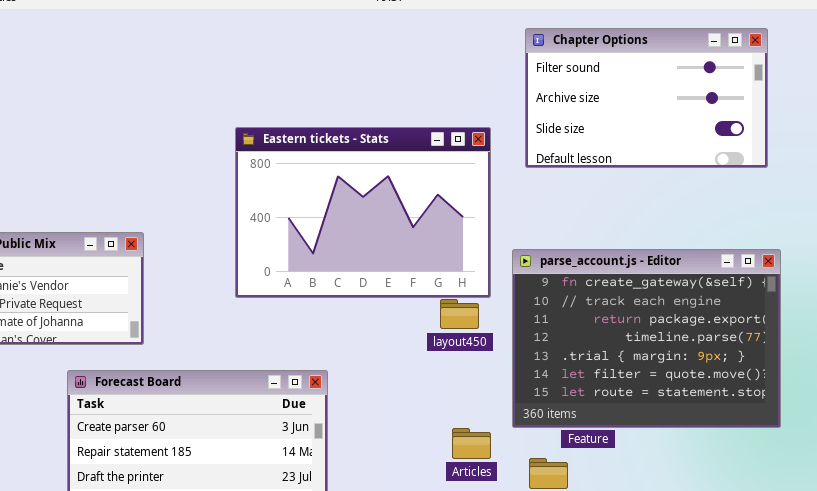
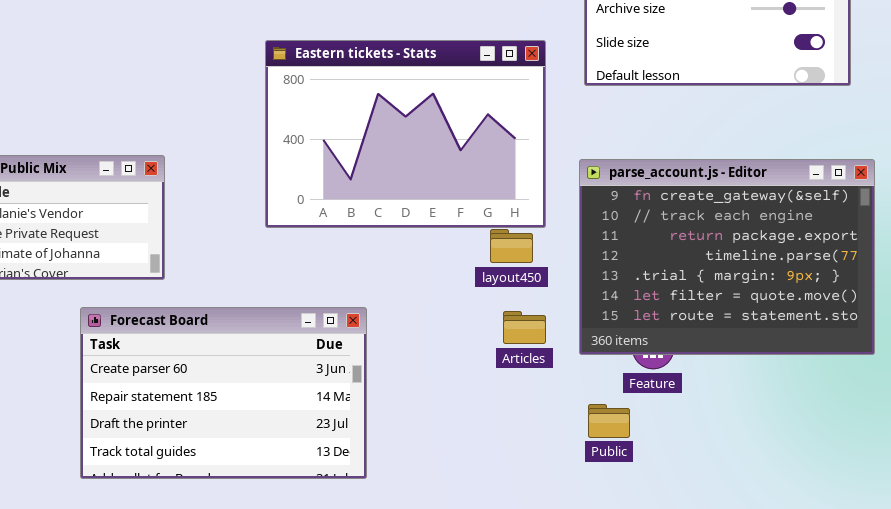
parse_account.js - Editor: [512,249,781,428] -> [579,159,875,355], moved
Articles: [452,428,491,459] -> [503,311,546,344], moved

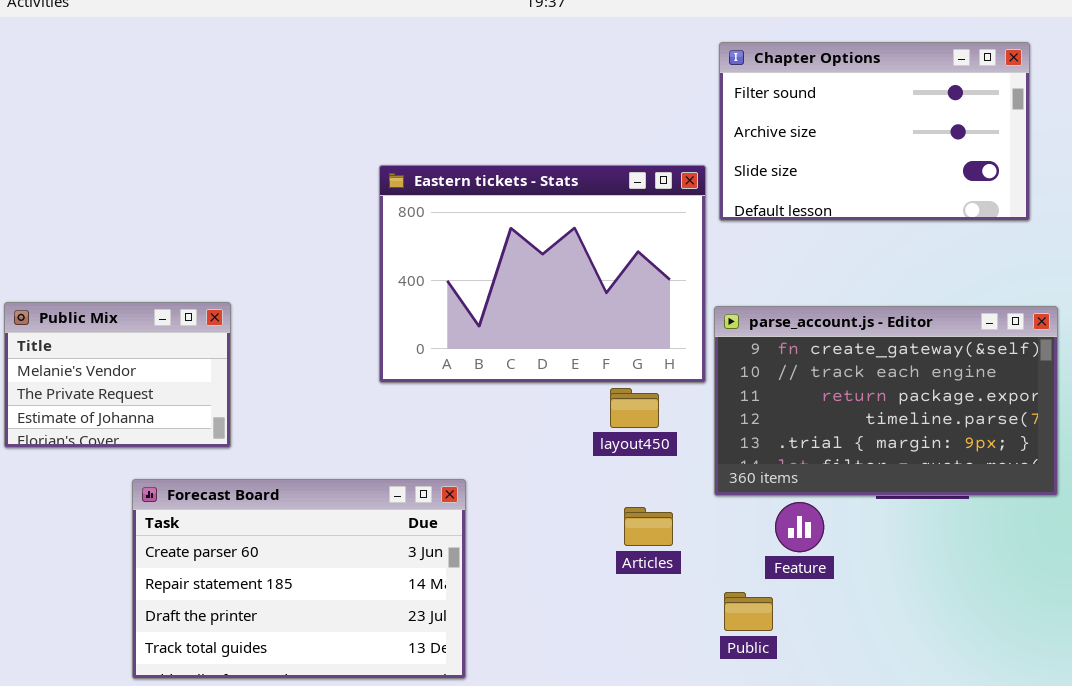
Eastern tickets - Stats: [265,40,546,228] -> [379,165,706,383], moved
parse_account.js - Editor: [579,159,875,355] -> [714,306,1058,496], resized
Articles: [503,311,546,344] -> [624,507,673,546], moved

